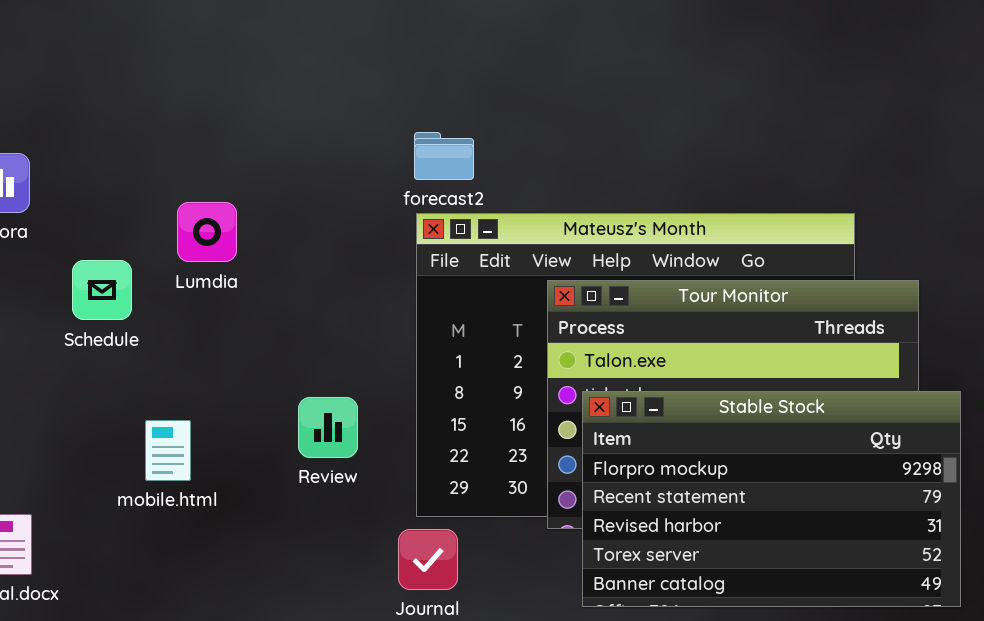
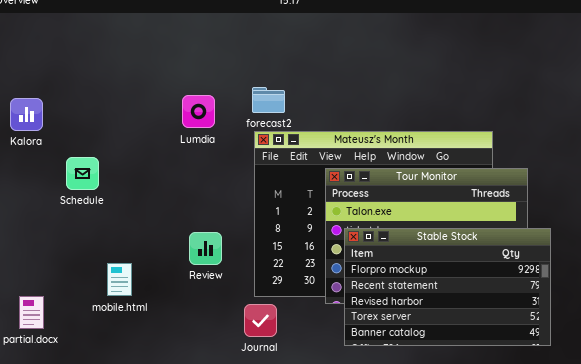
Lumdia: [177,202,237,262] -> [182,95,215,128], moved
mobile.html: [145,420,191,481] -> [107,263,132,296], moved

